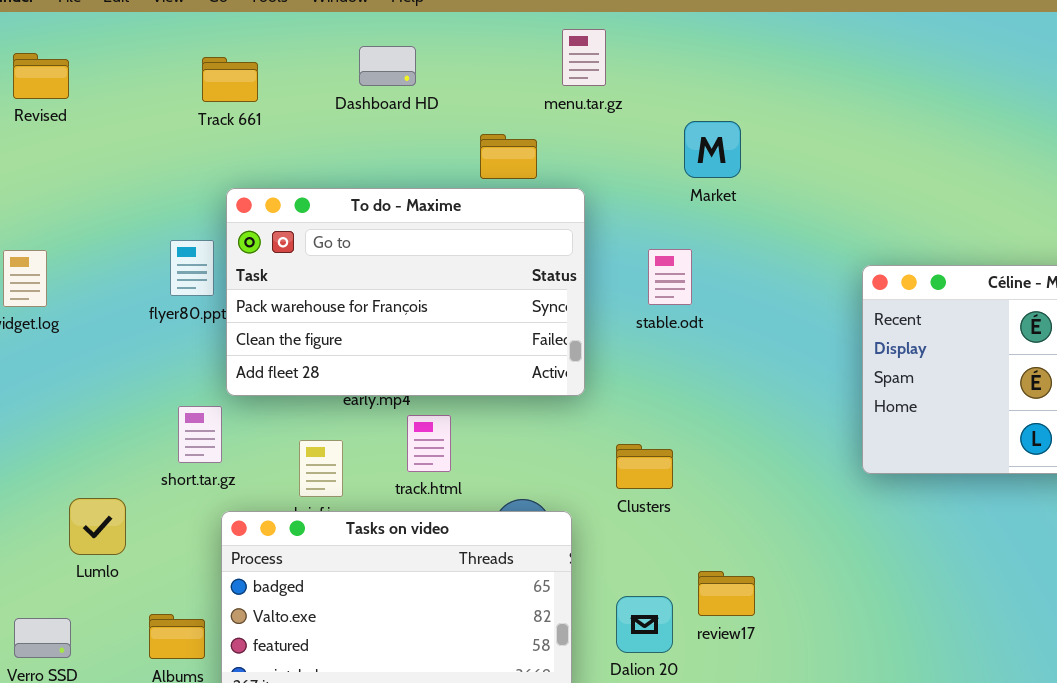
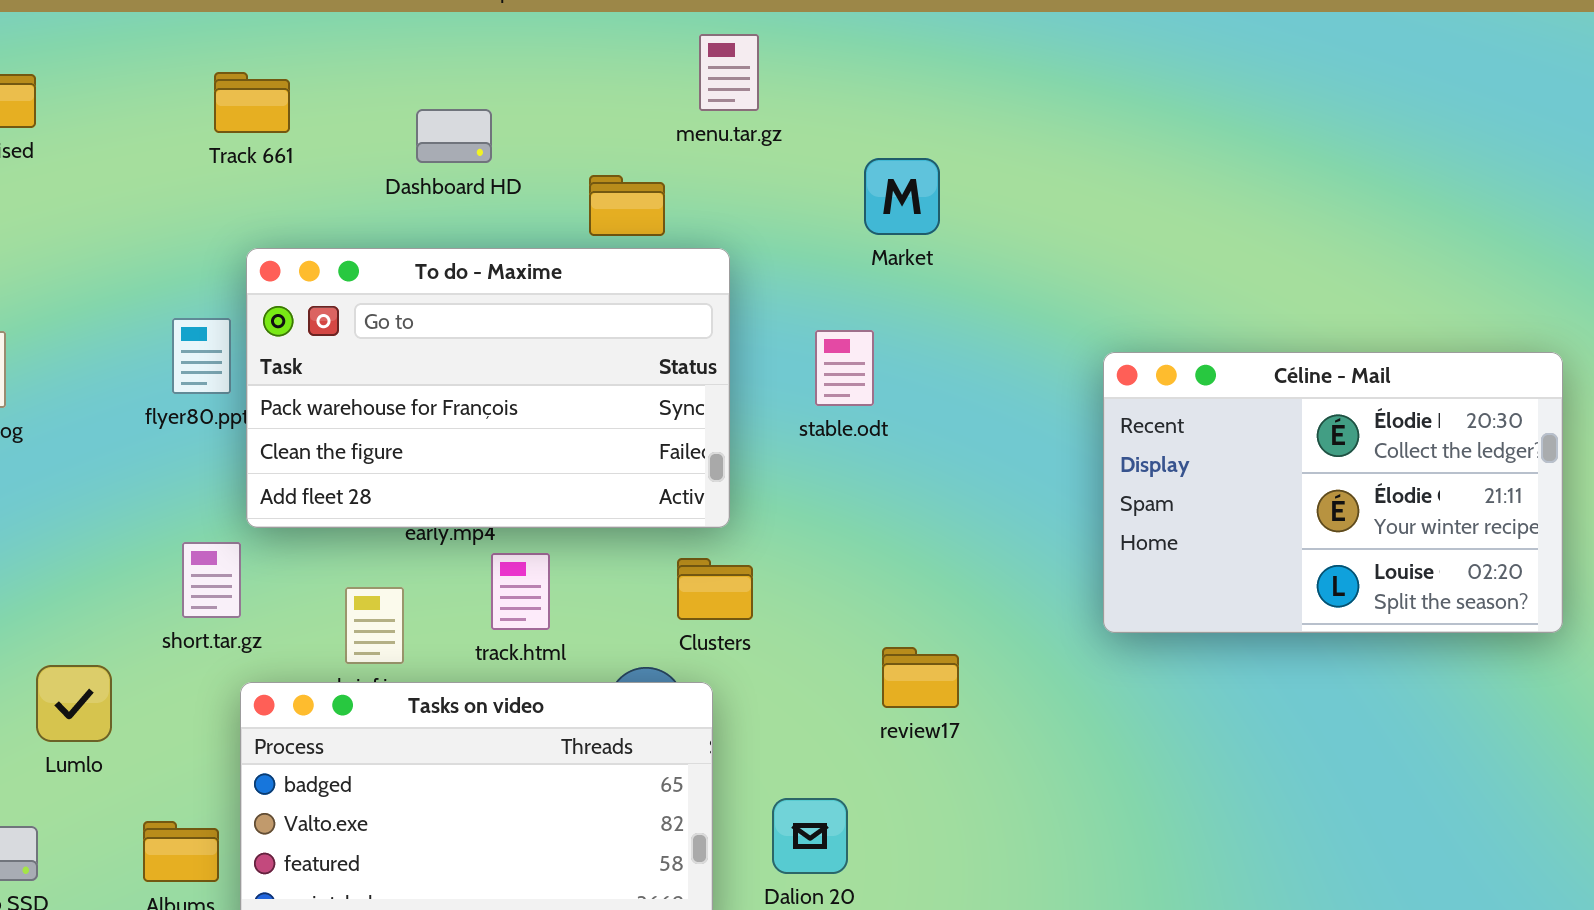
Dashboard HD: [359,46,416,86] -> [416,109,492,163], moved
Clusters: [616,444,673,489] -> [677,558,753,620], moved
review17: [698,571,755,616] -> [882,647,959,708], moved

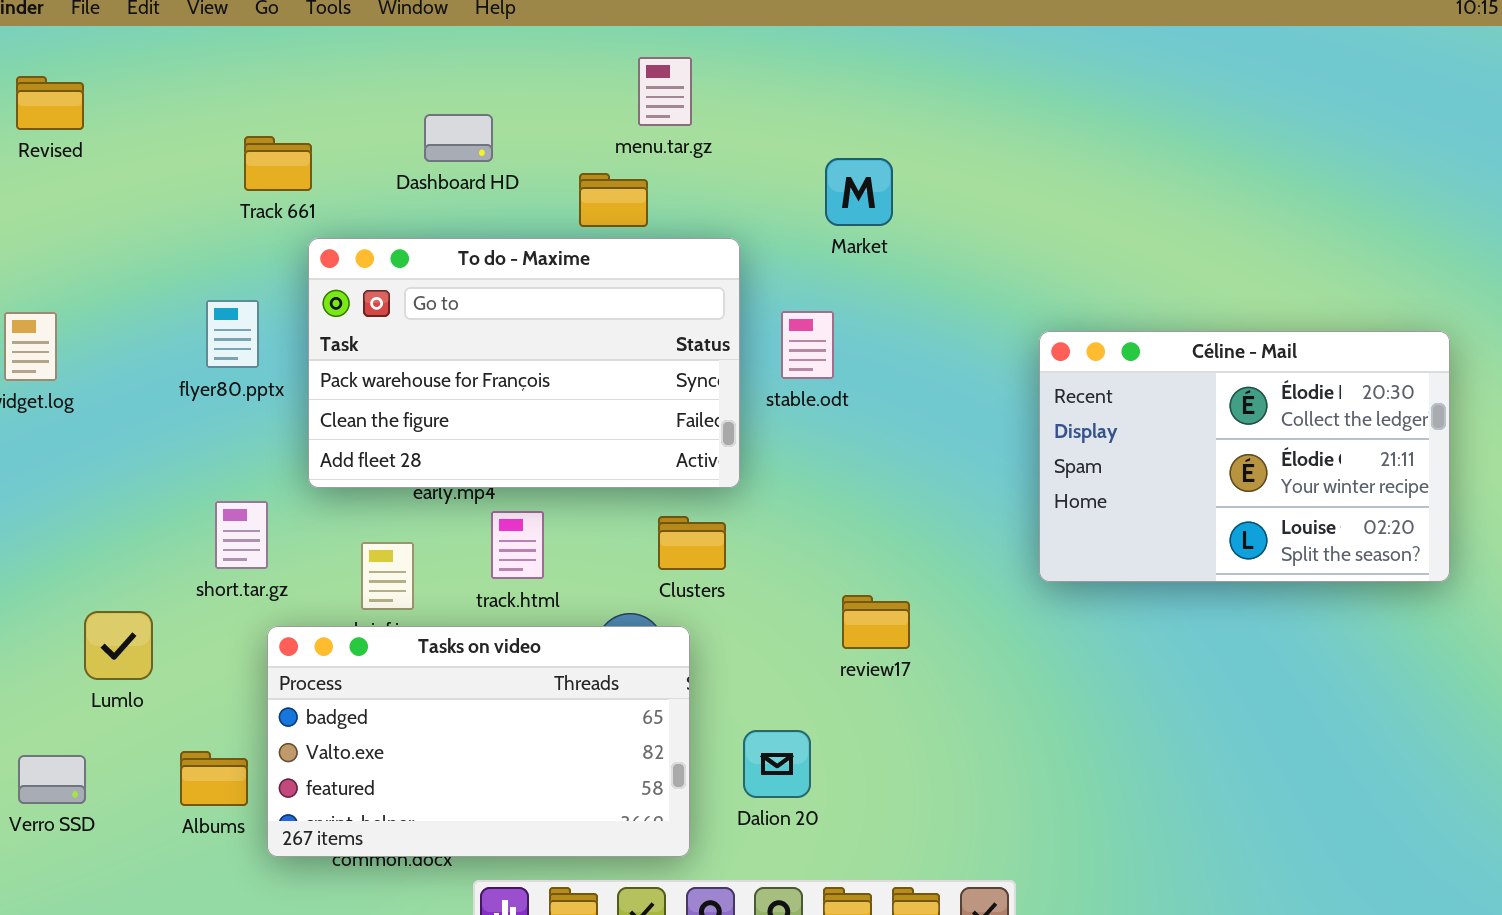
menu.tar.gz: [699,34,759,111] -> [638,57,692,126], moved
Track 661: [214,72,290,133] -> [244,136,312,191], moved
To do - Maxime: [246,248,730,528] -> [308,238,740,488], moved

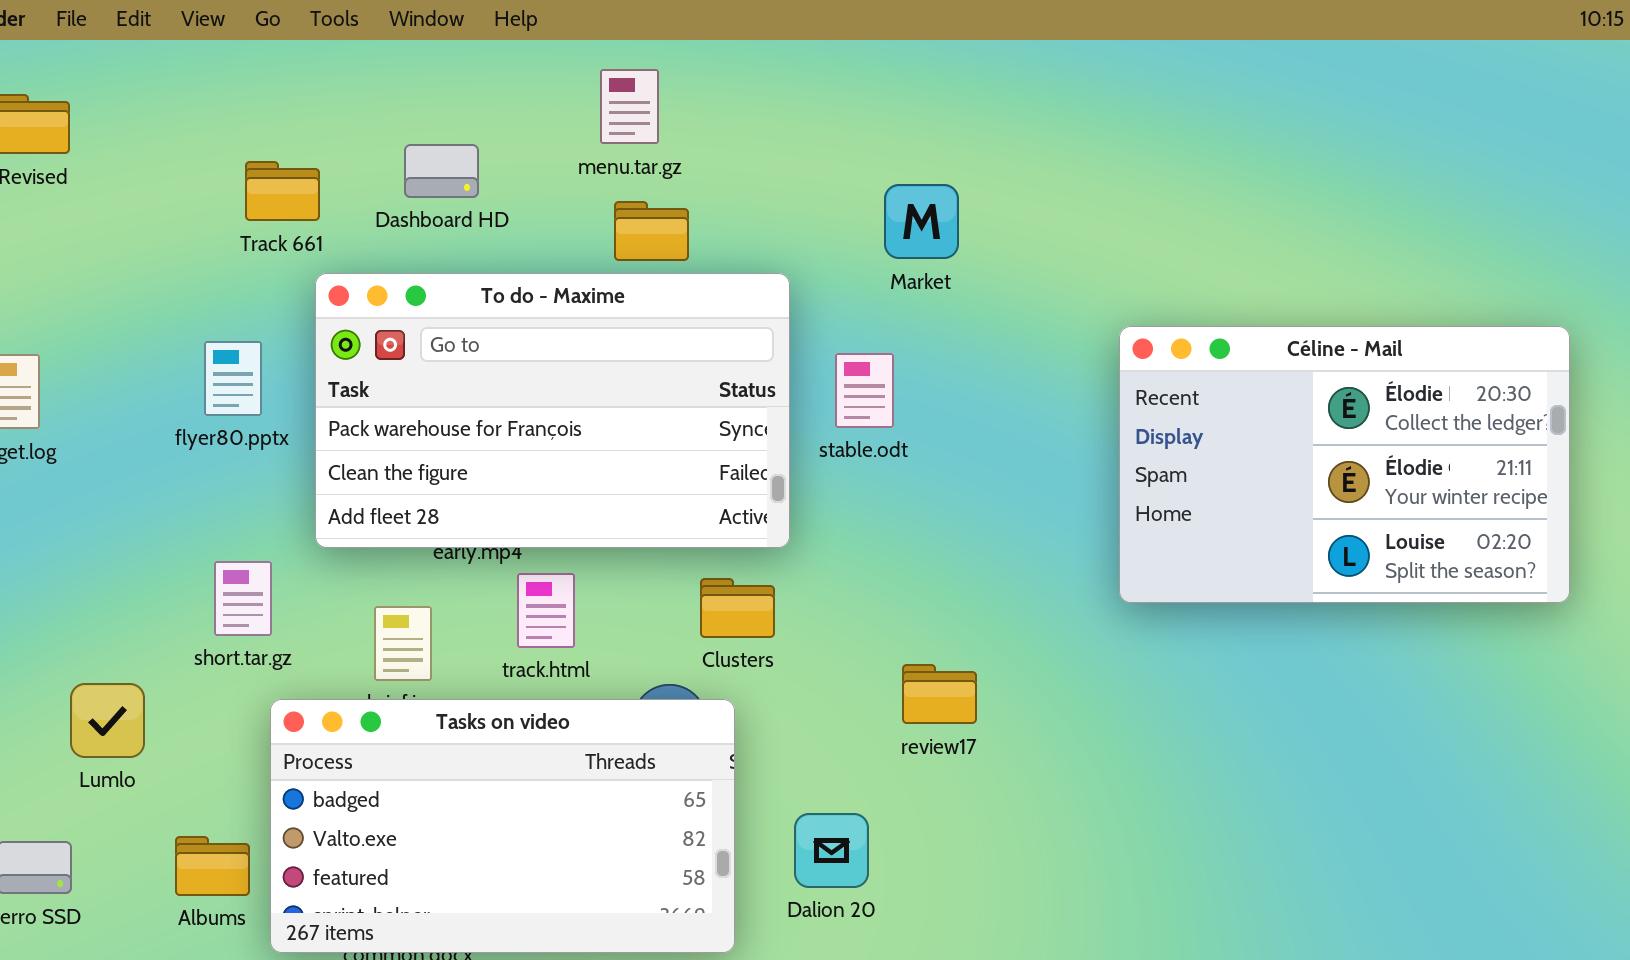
menu.tar.gz: [638,57,692,126] -> [600,69,659,144], moved
Dashboard HD: [424,114,493,162] -> [404,144,479,198], moved
Céline - Mail: [1039,331,1450,582] -> [1119,326,1570,603], moved

